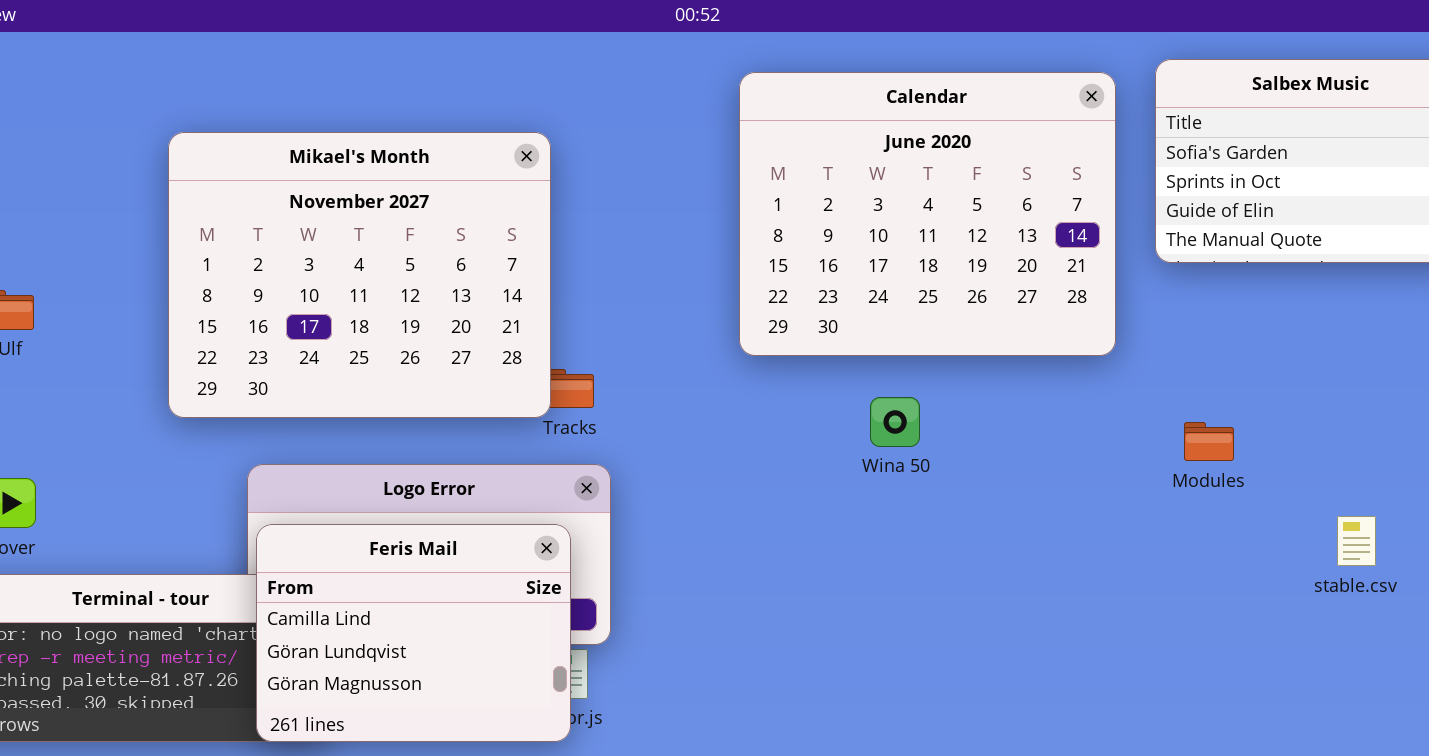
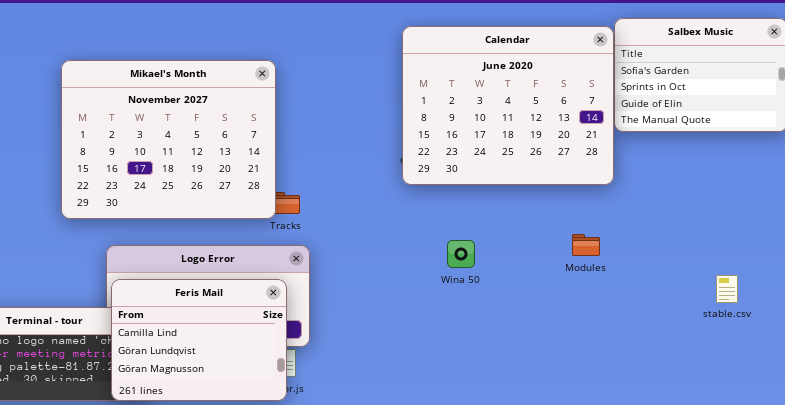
Calendar: [739,72,1116,356] -> [402,26,614,185], moved
Wina 50: [870,397,920,447] -> [447,240,475,268], moved
Modules: [1184,422,1234,461] -> [572,234,600,256], moved

